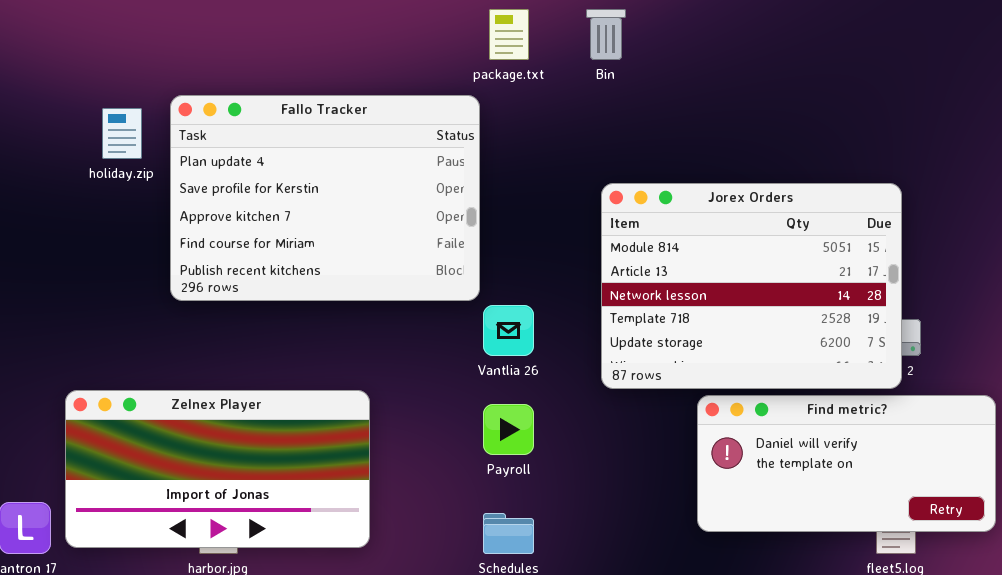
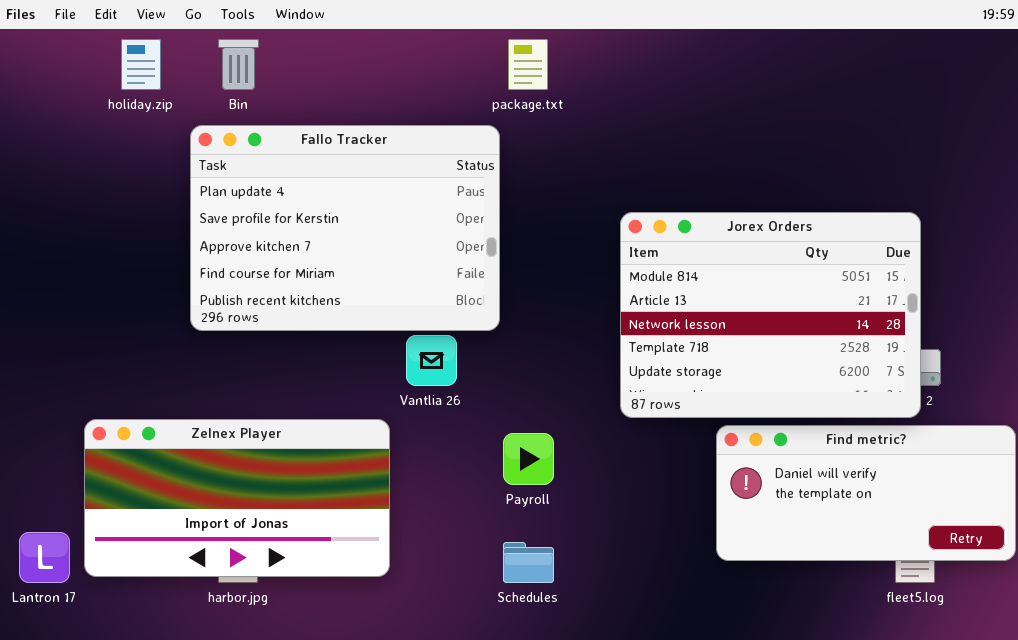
Bin: [586,9,626,60] -> [218,39,259,90], moved
holiday.zip: [102,108,142,159] -> [121,39,161,90], moved
Vantlia 26: [483,305,534,356] -> [406,335,457,386], moved

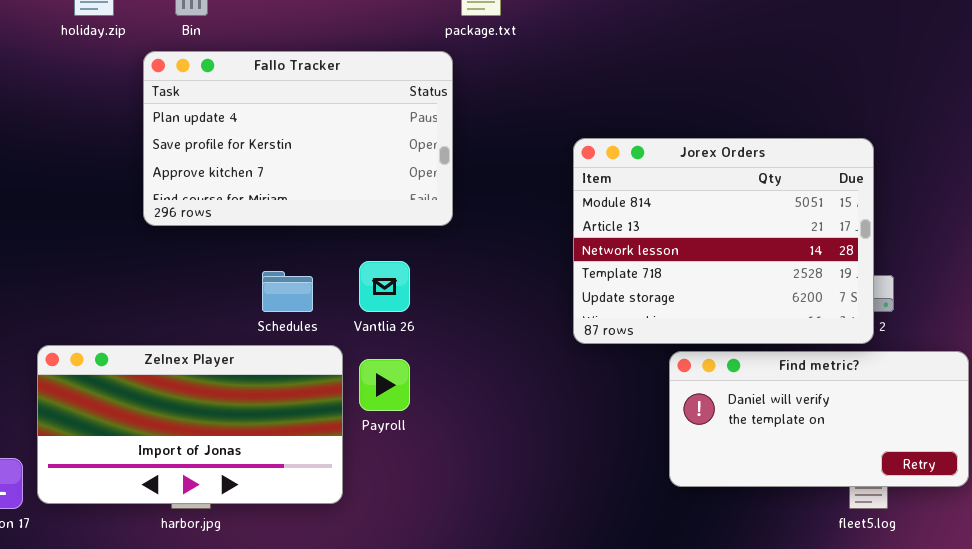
Fallo Tracker: [190,125,500,331] -> [143,51,453,226], resized
Payroll: [503,433,554,485] -> [359,359,410,411], moved
Schedules: [503,542,554,583] -> [262,271,313,312], moved

